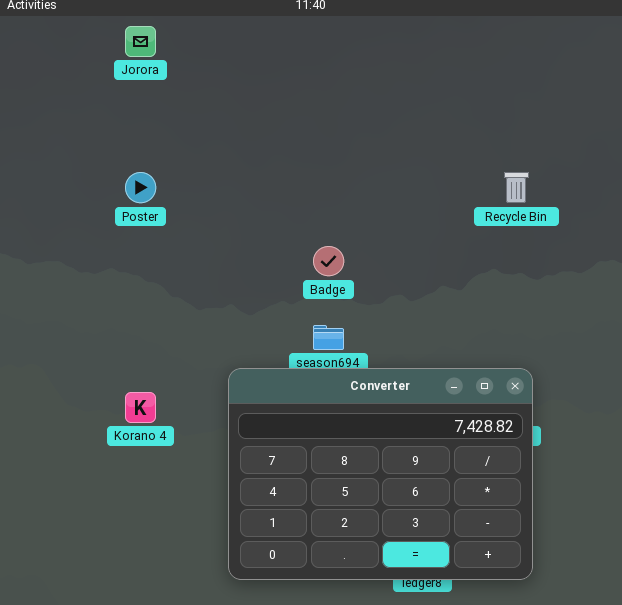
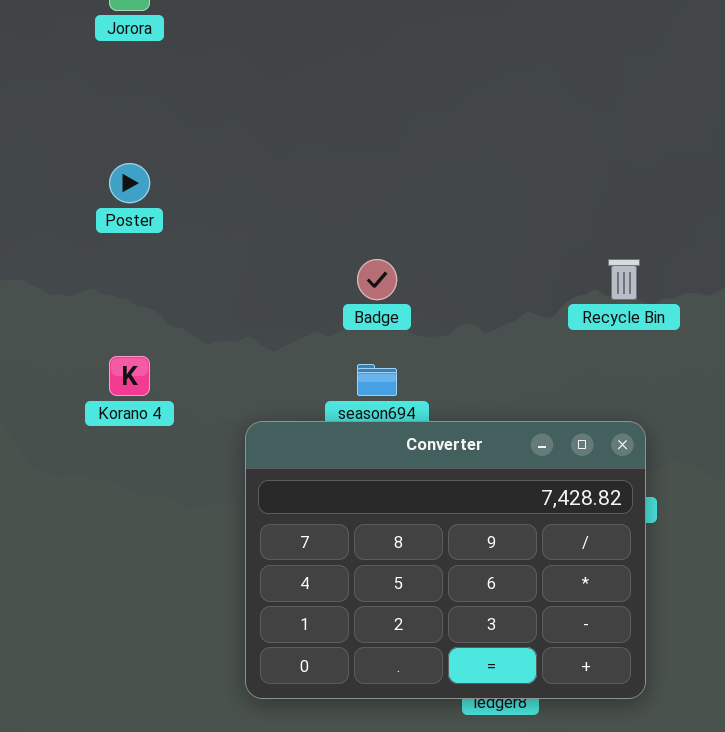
Recycle Bin: [504,172,529,203] -> [608,259,640,300], moved
Korano 4: [125,392,156,423] -> [109,356,150,396], moved

